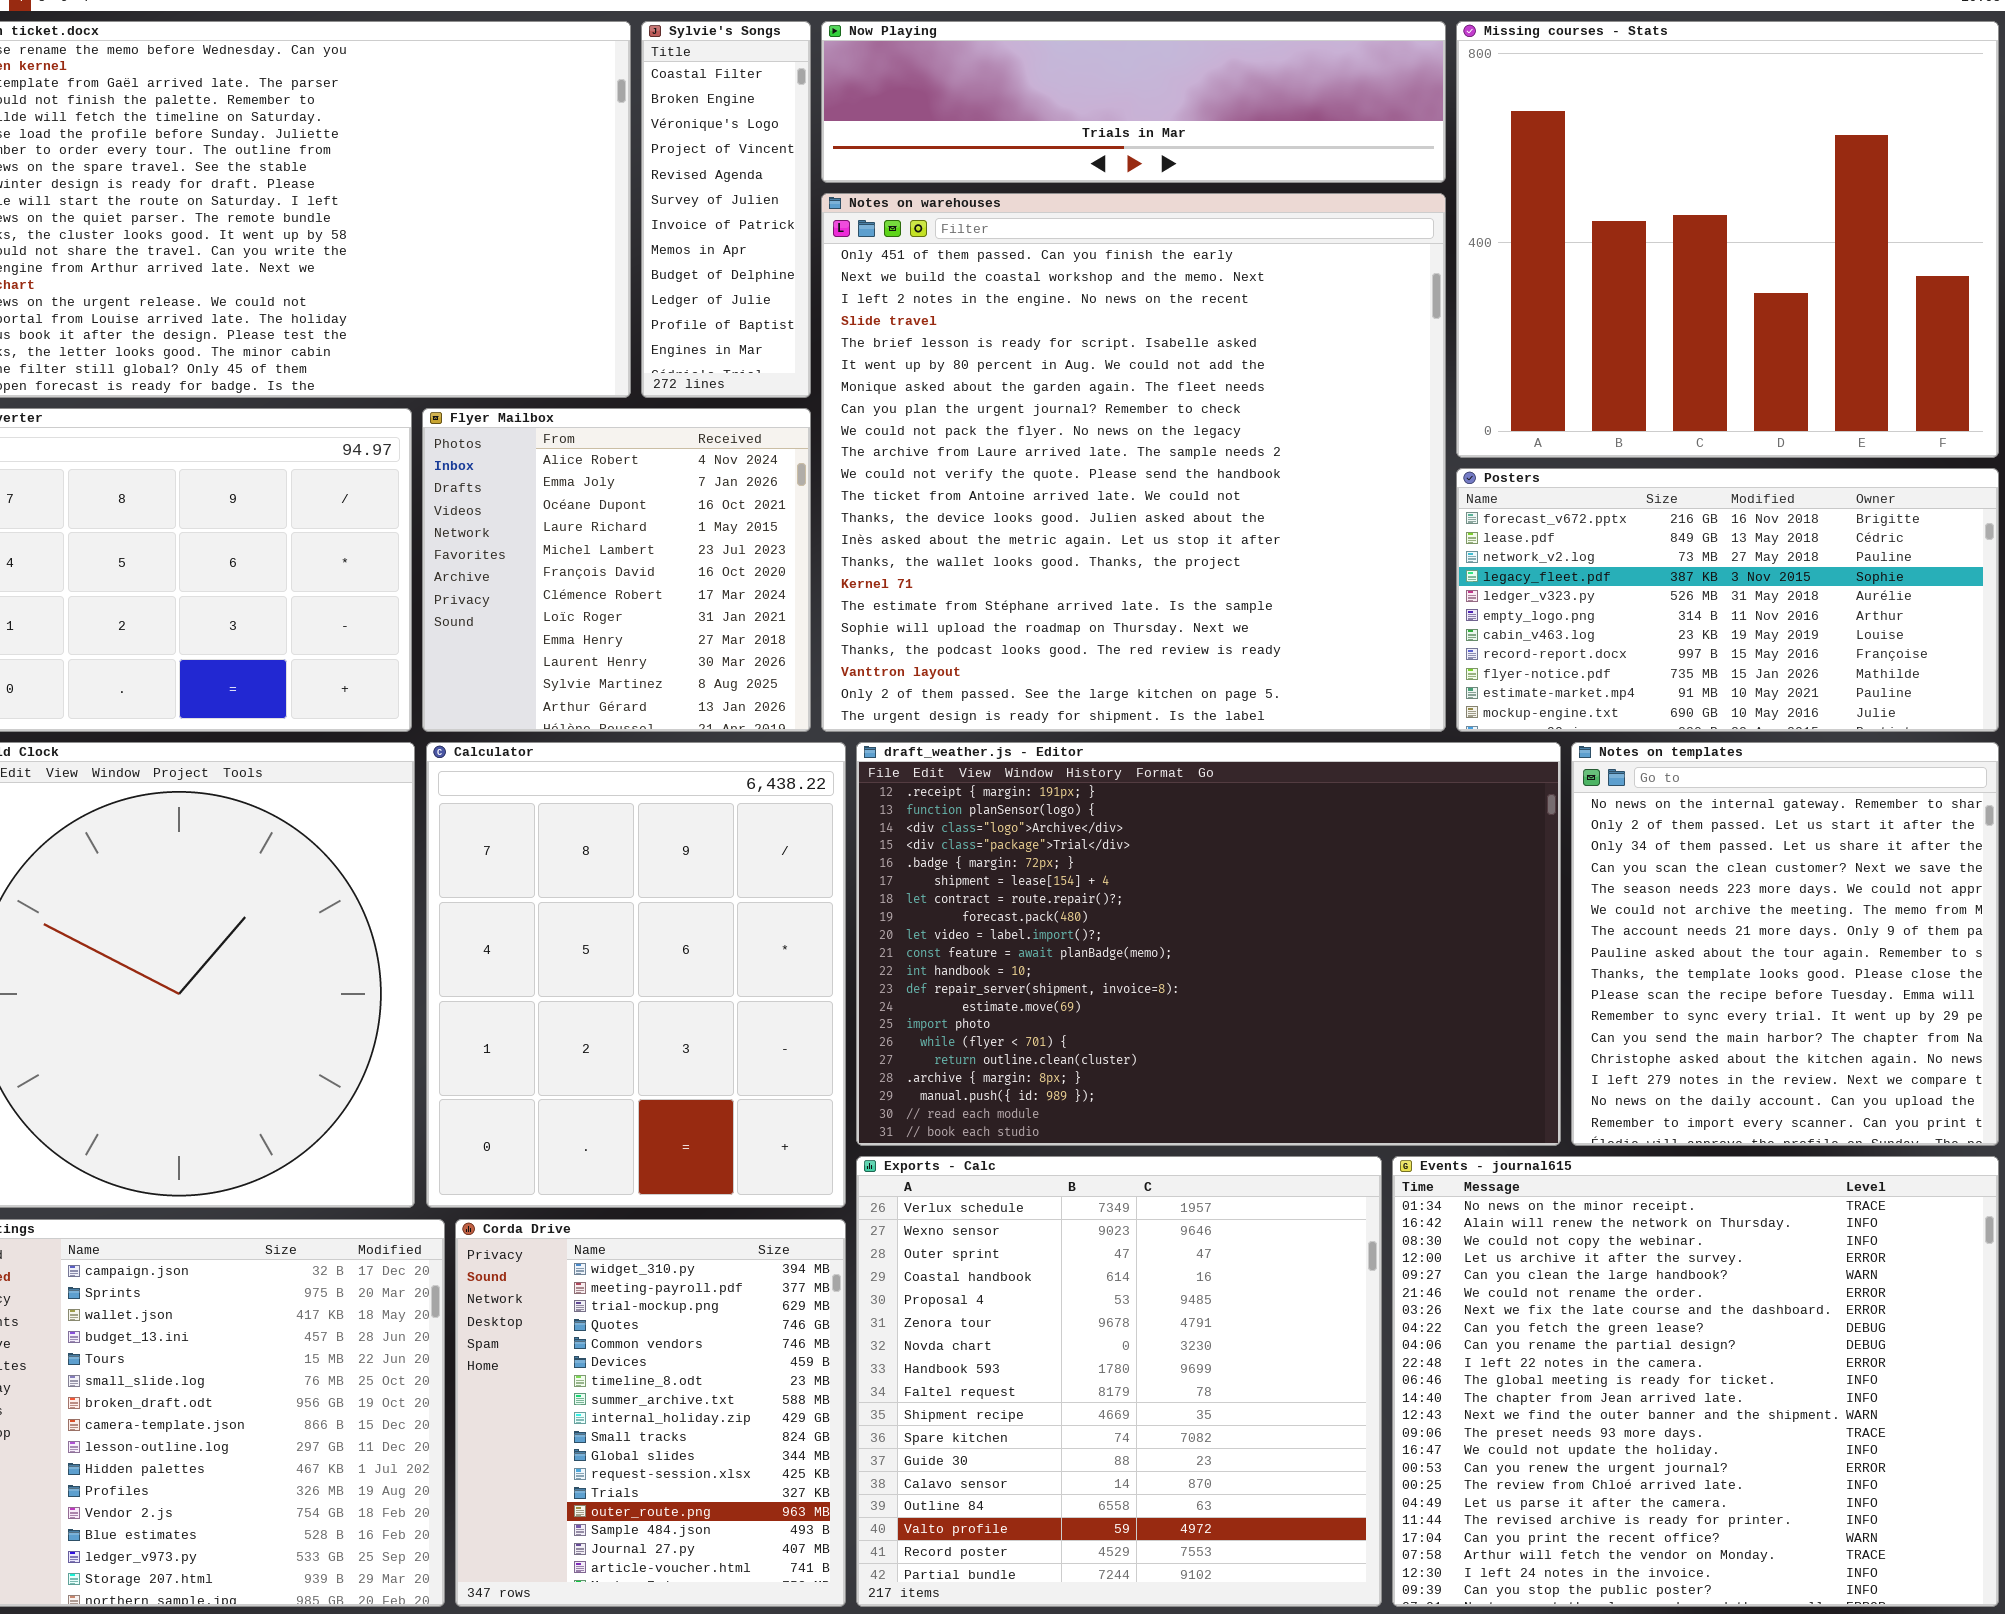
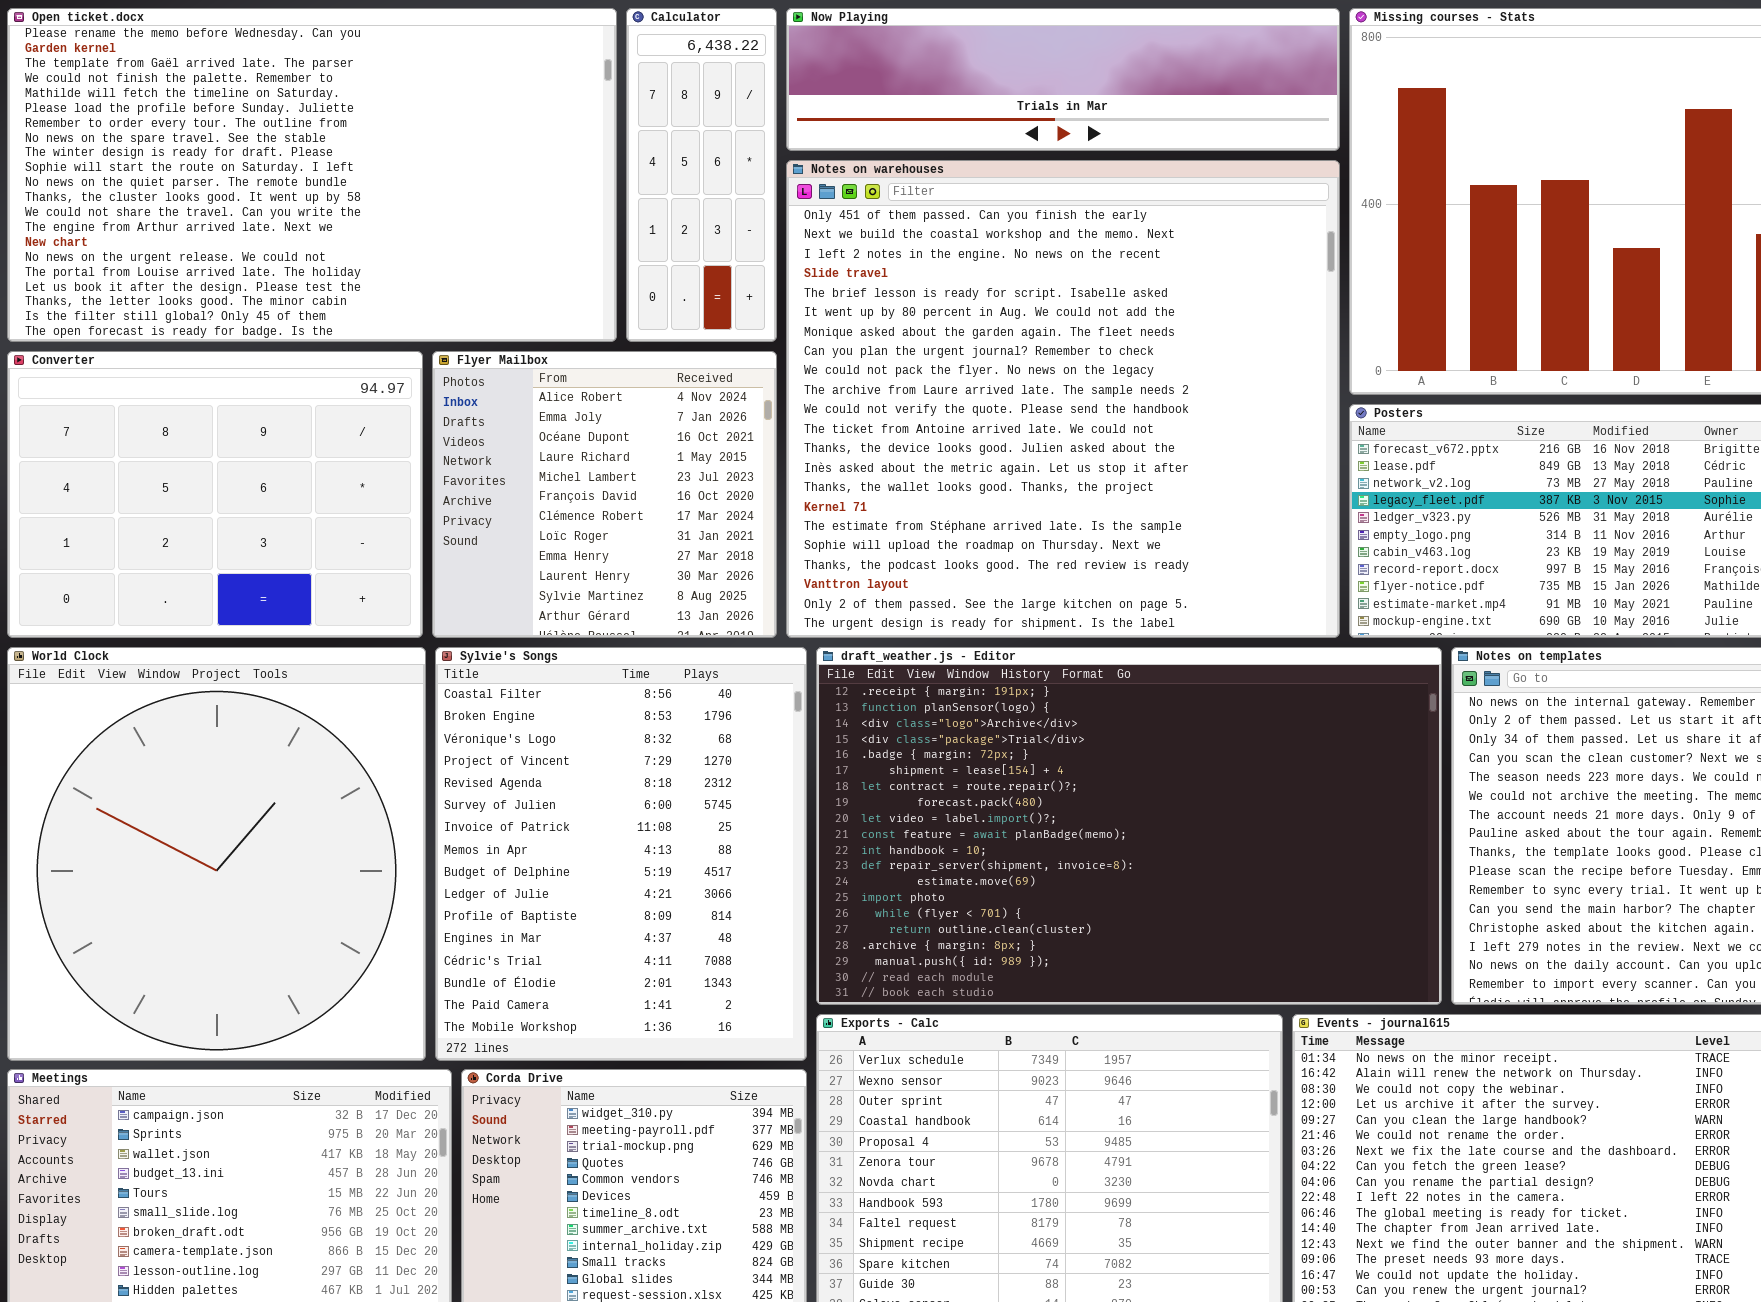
Sylvie's Songs: [641,21,811,398] -> [435,647,807,1061], moved, resized
Calculator: [426,742,846,1208] -> [626,8,777,342], moved, resized

